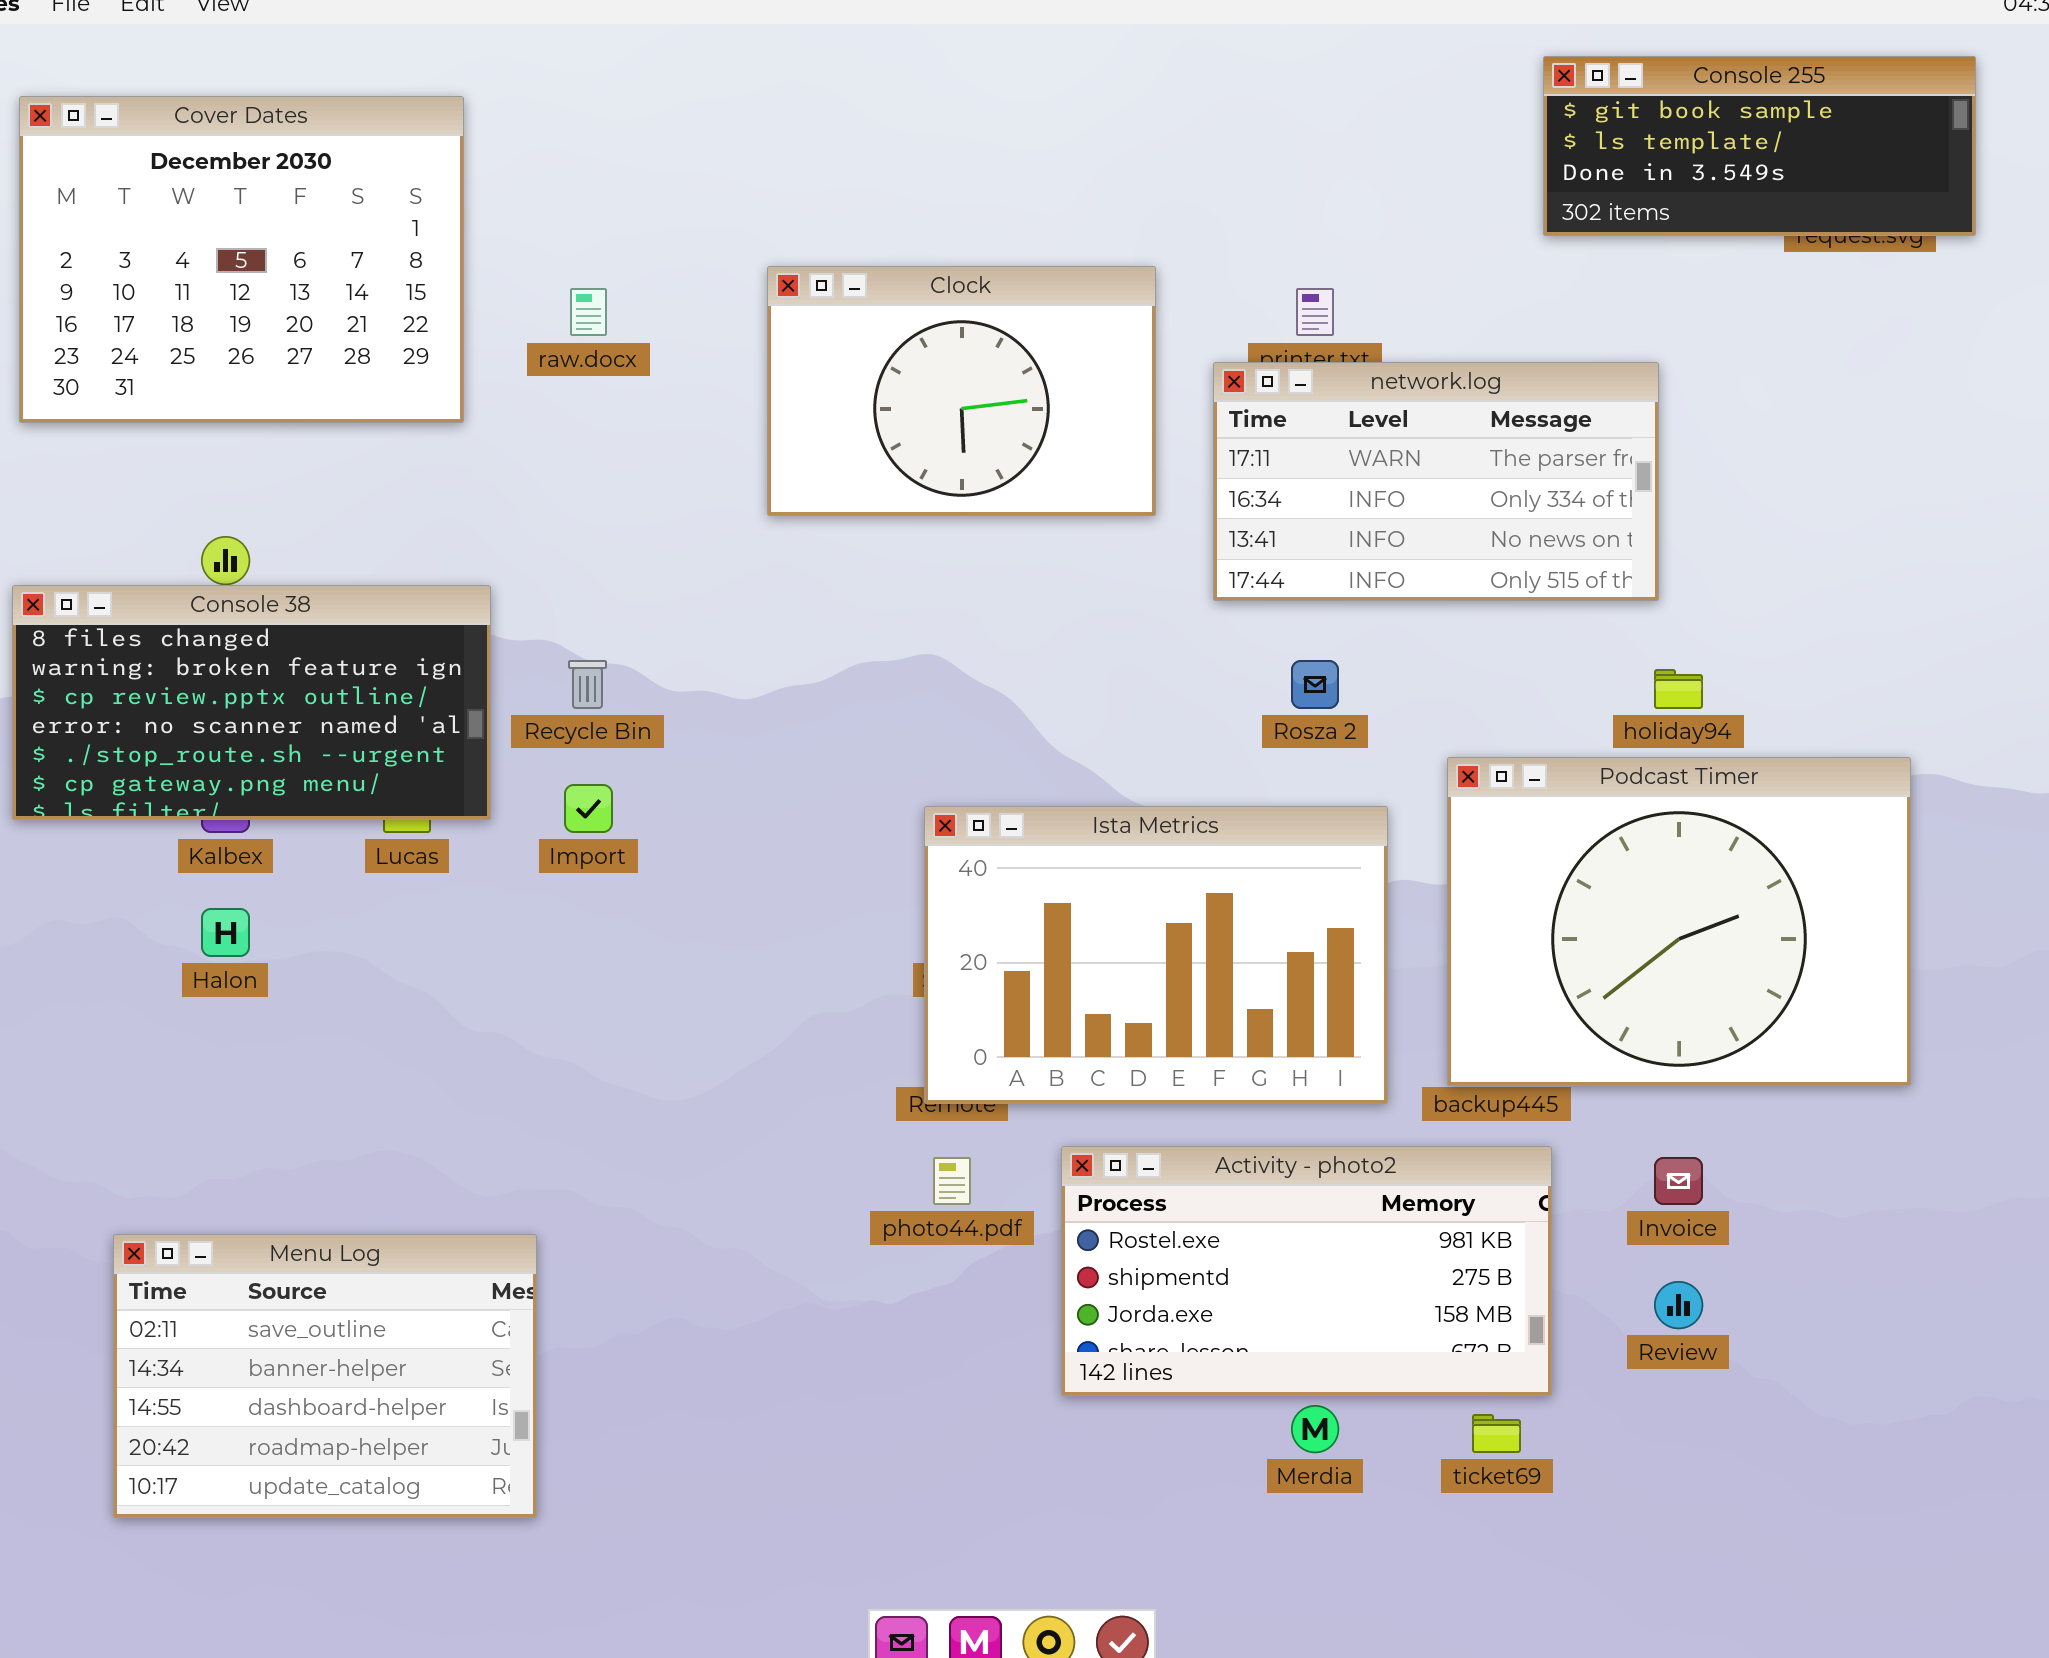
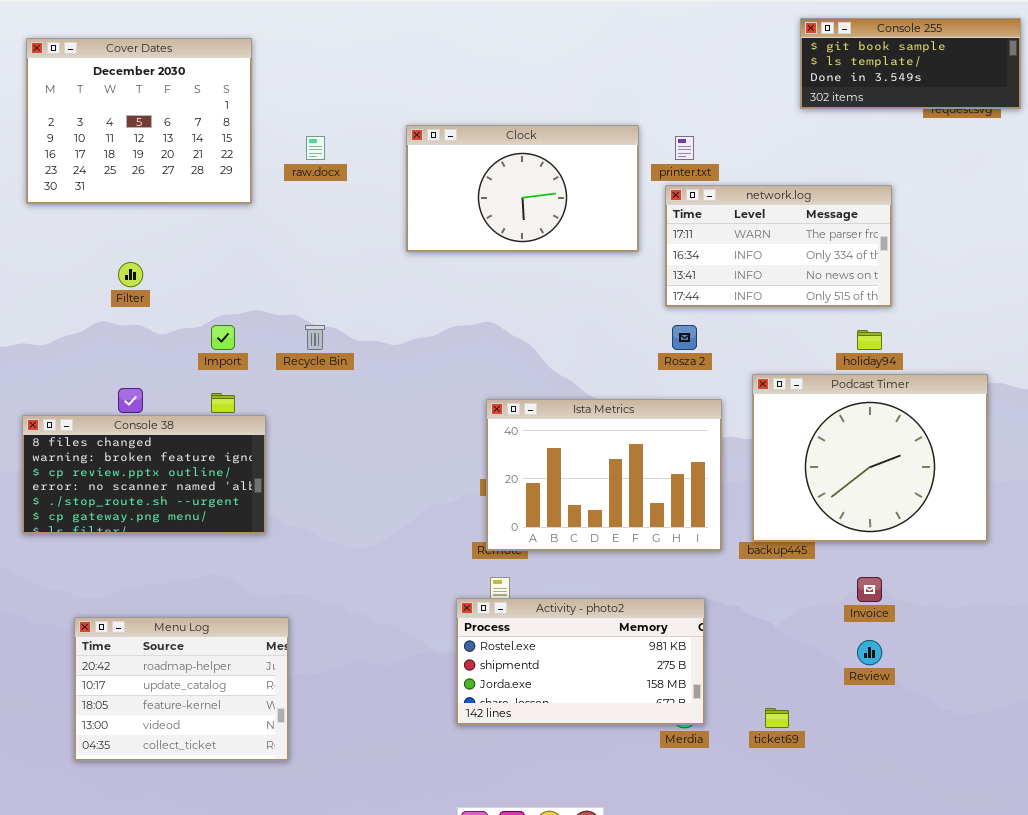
Clock: [767,266,1156,516] -> [406,125,639,252], resized
network.log: [1213,362,1659,601] -> [665,185,892,307], moved
Console 38: [12,585,491,820] -> [22,415,266,534], moved
Import: [564,784,613,833] -> [211,325,235,350], moved
Activity - photo2: [1061,1146,1552,1396] -> [456,598,705,725], moved
Menu Log: [113,1234,537,1518] -> [74,617,289,761], scrolled down 3 rows

